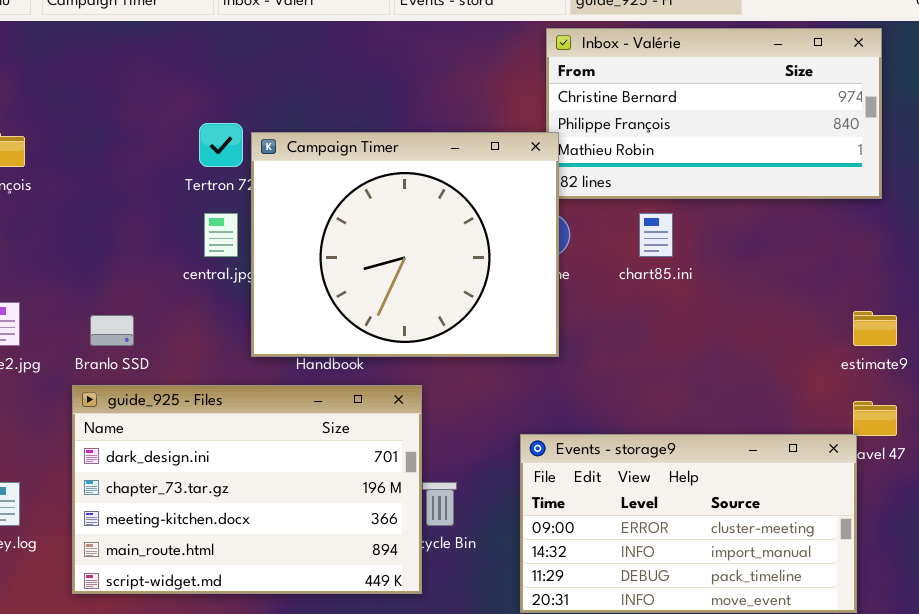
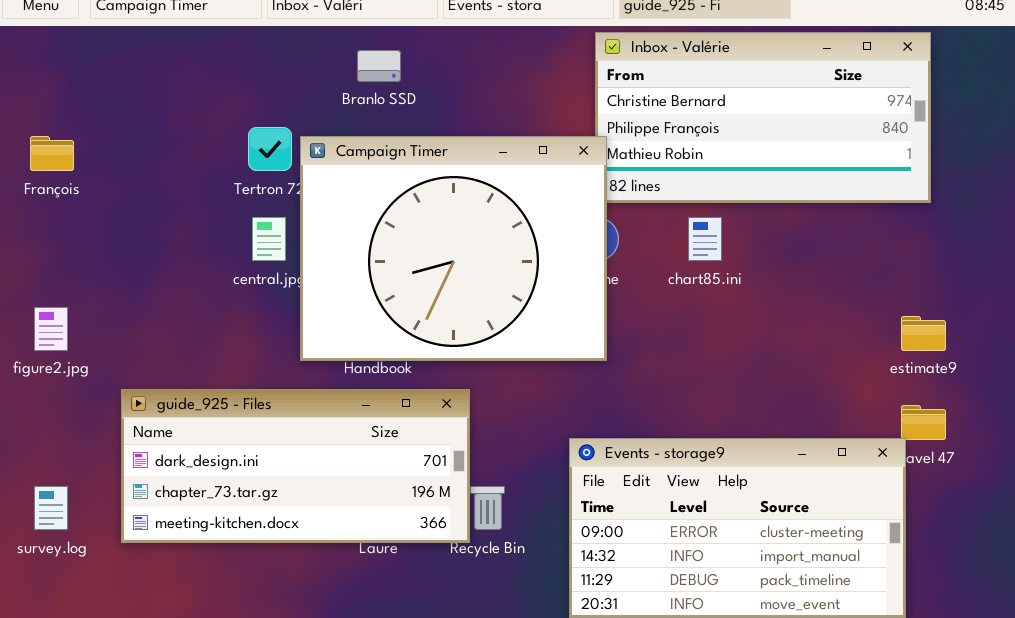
Branlo SSD: [90,315,134,346] -> [357,50,401,82], moved
guide_925 - Files: [72,385,422,594] -> [121,389,470,543], resized

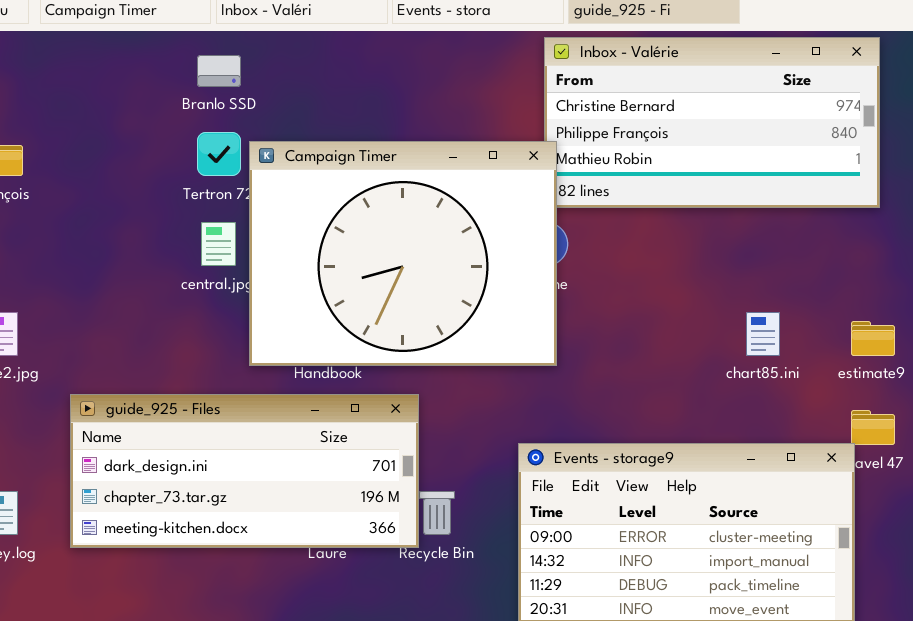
Branlo SSD: [357,50,401,82] -> [197,55,241,87], moved
chart85.ini: [688,217,722,261] -> [746,312,780,356], moved

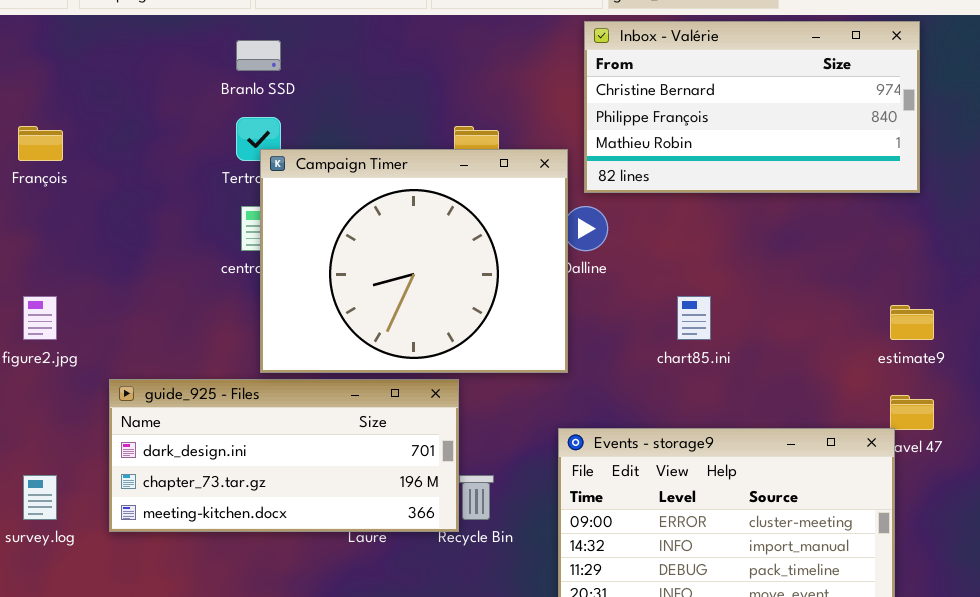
Campaign Timer: [249,141,557,366] -> [260,149,568,373], moved
chart85.ini: [746,312,780,356] -> [677,296,711,340], moved

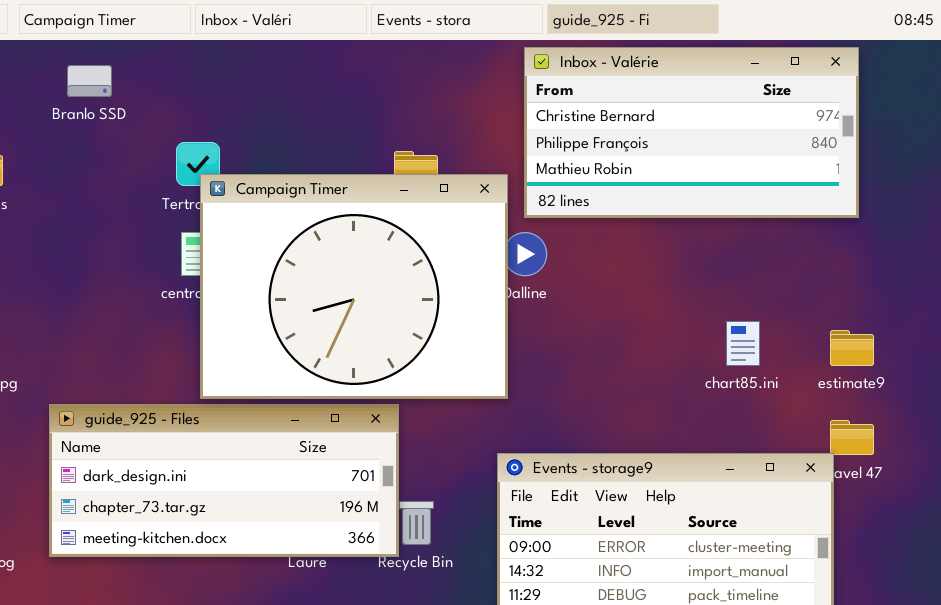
Branlo SSD: [236,40,281,71] -> [67,65,112,97], moved
chart85.ini: [677,296,711,340] -> [726,321,760,366], moved

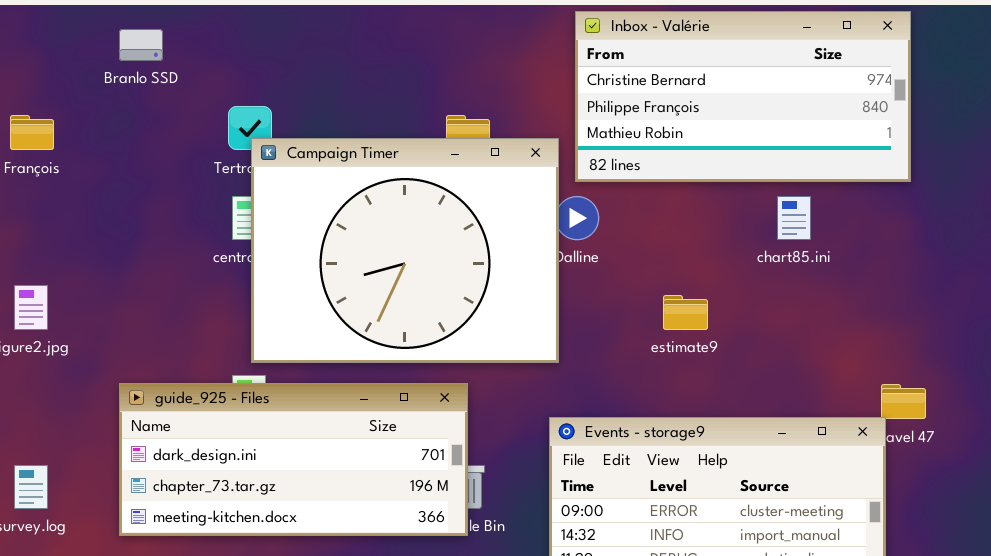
chart85.ini: [726,321,760,366] -> [777,196,811,240], moved
estimate9: [830,330,874,366] -> [663,295,708,330], moved
guide_925 - Files: [49,404,399,557] -> [119,383,468,536], moved

